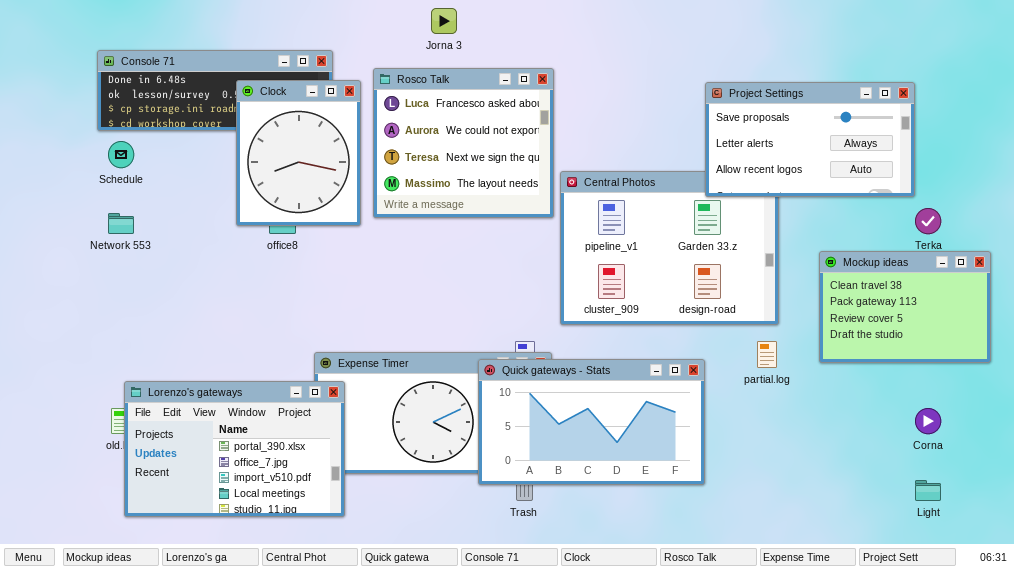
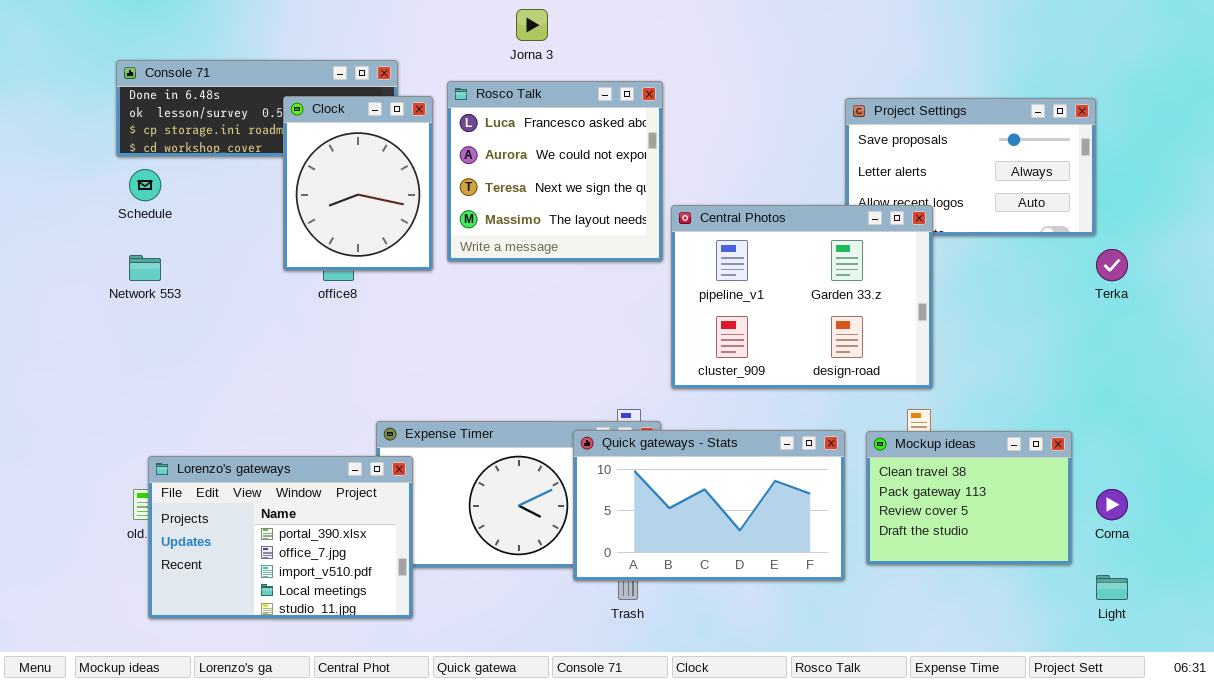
Central Photos: [560,171,779,325] -> [671,205,933,389], raised
Mockup ideas: [819,251,991,363] -> [866,431,1072,565], moved

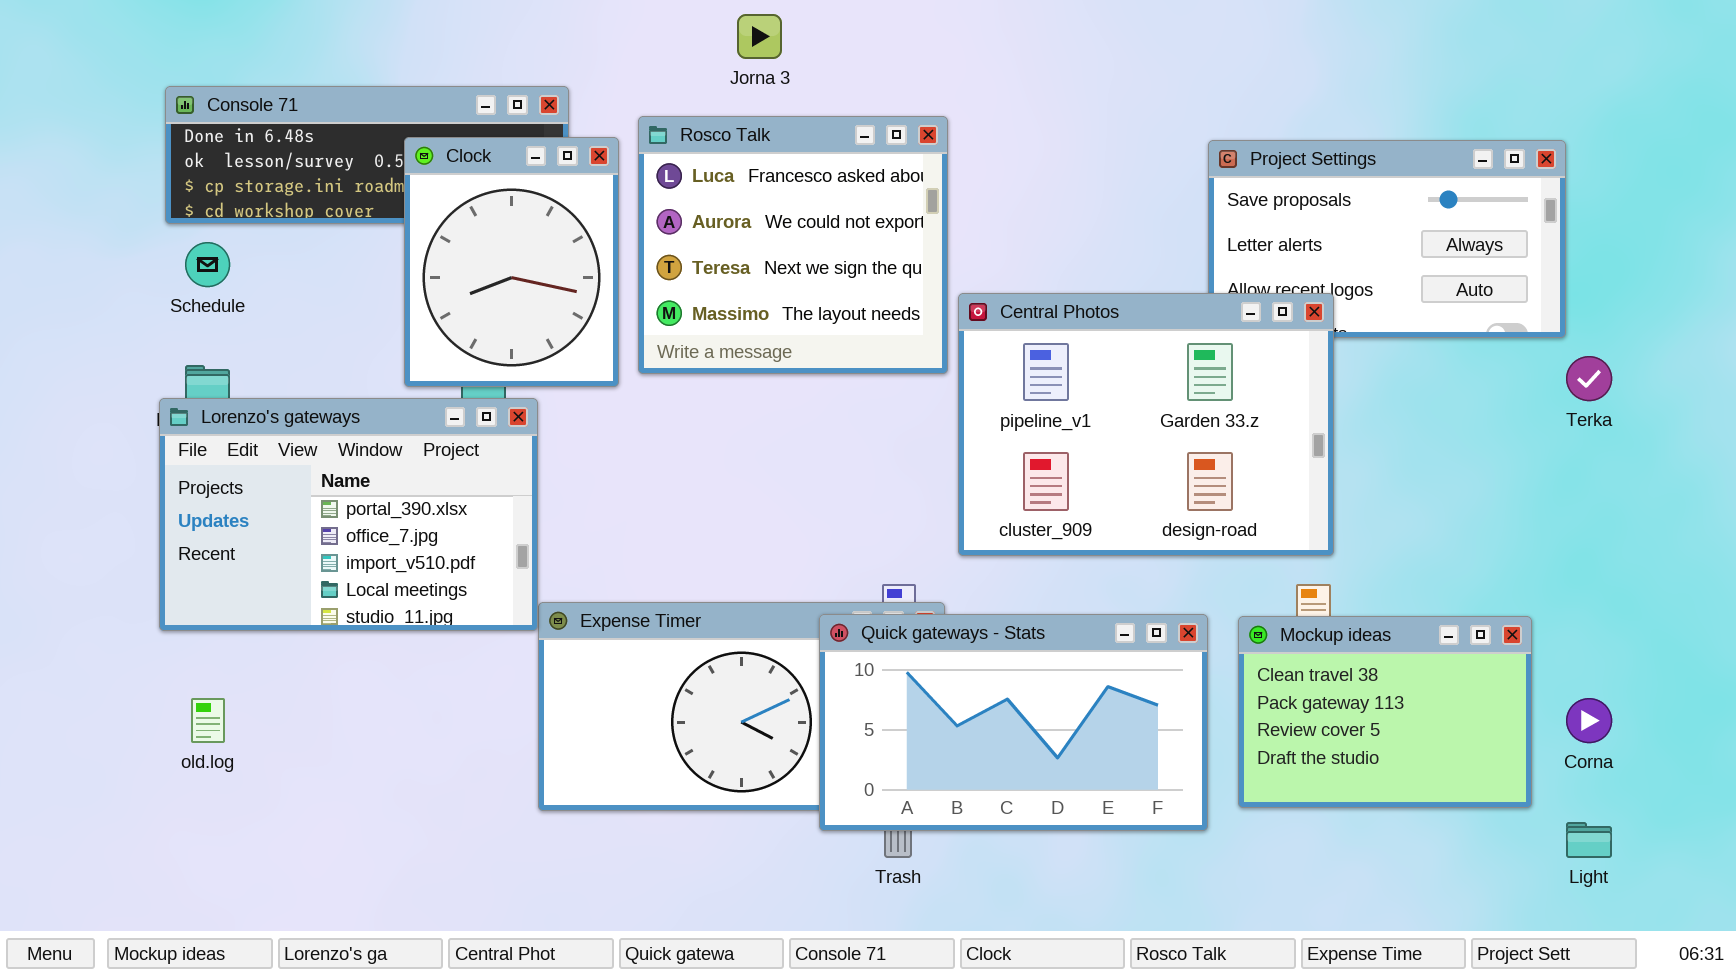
Lorenzo's gateways: [148,456,413,619] -> [159,398,538,631], moved

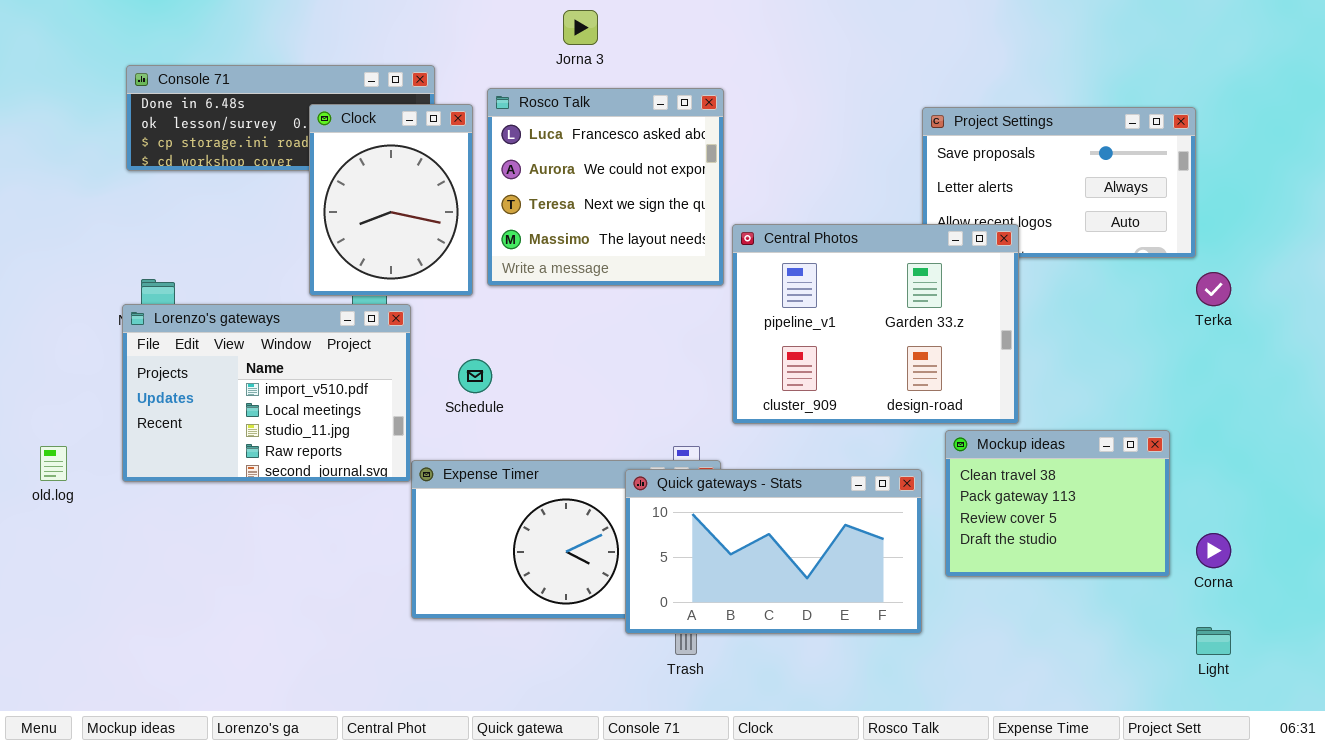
Schedule: [185,242,230,287] -> [458,359,492,393], moved
Lorenzo's gateways: [159,398,538,631] -> [122,304,411,482], scrolled down 2 rows
Mockup ideas: [1238,616,1532,808] -> [945,430,1170,577], moved
old.log: [191,698,225,743] -> [40,446,67,481], moved

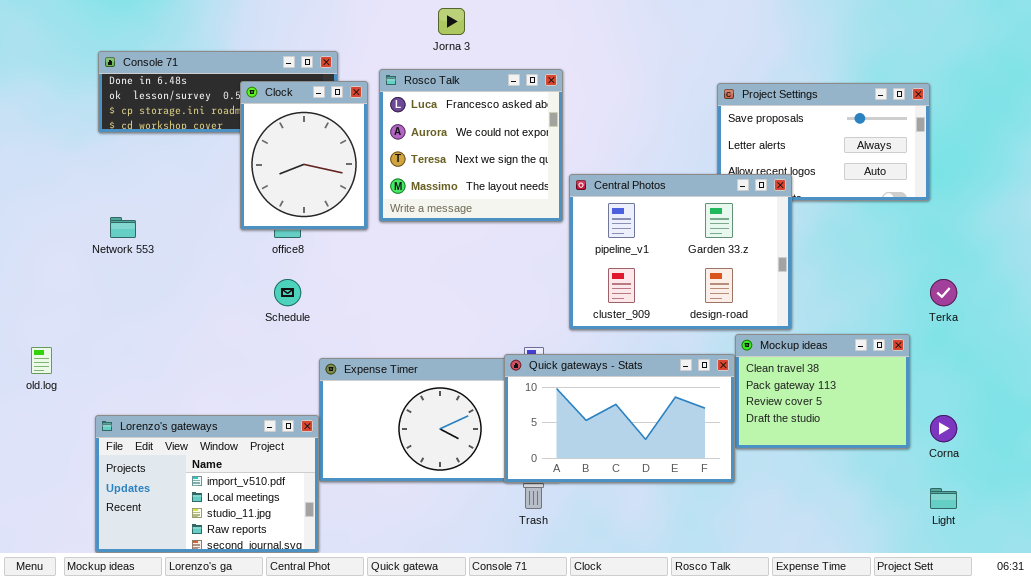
Terka: [1196,272,1231,306] -> [930,279,957,306], moved
Lorenzo's gateways: [122,304,411,482] -> [95,415,319,553], moved
Schedule: [458,359,492,393] -> [274,279,301,306], moved
Quick gateways - Stats: [625,469,922,634] -> [504,354,735,483], moved

